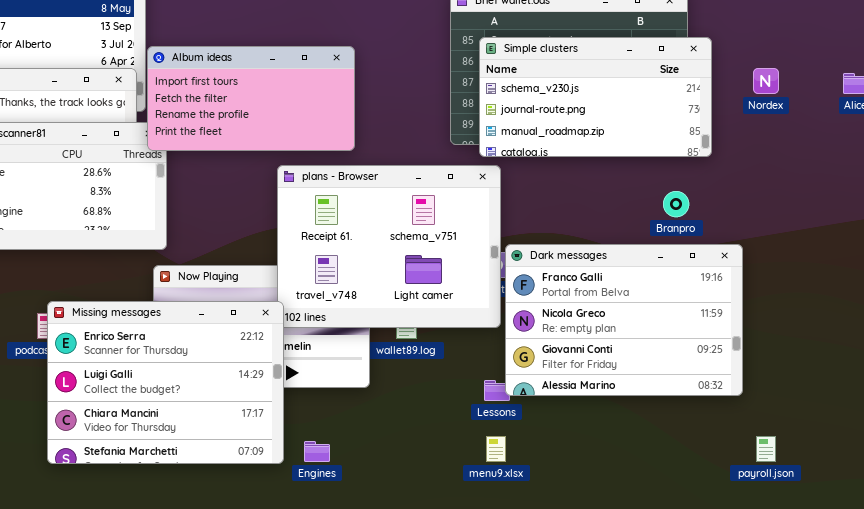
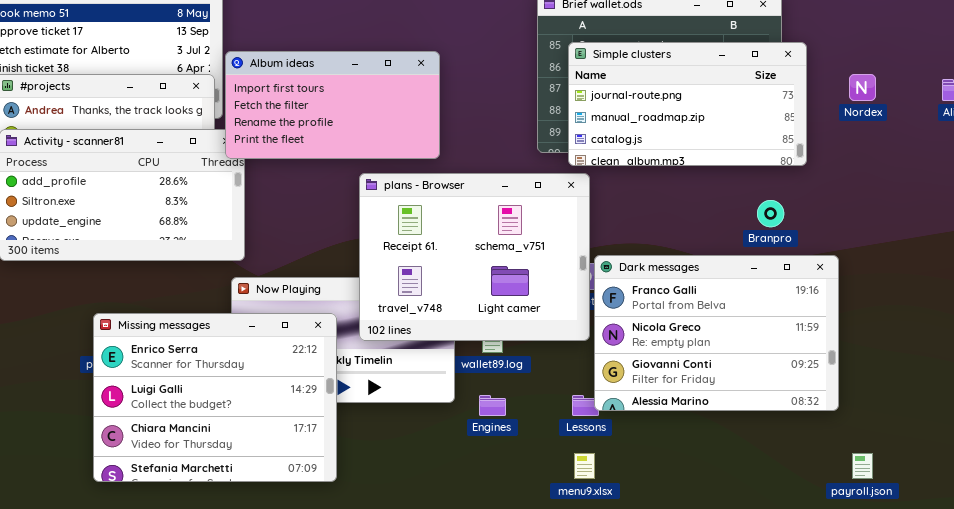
Simple clusters: [479,37,712,157] -> [568,42,807,166], scrolled down 1 row
Missing messages: [47,301,284,464] -> [93,313,337,482], moved
Engines: [304,441,330,462] -> [479,395,506,416], moved

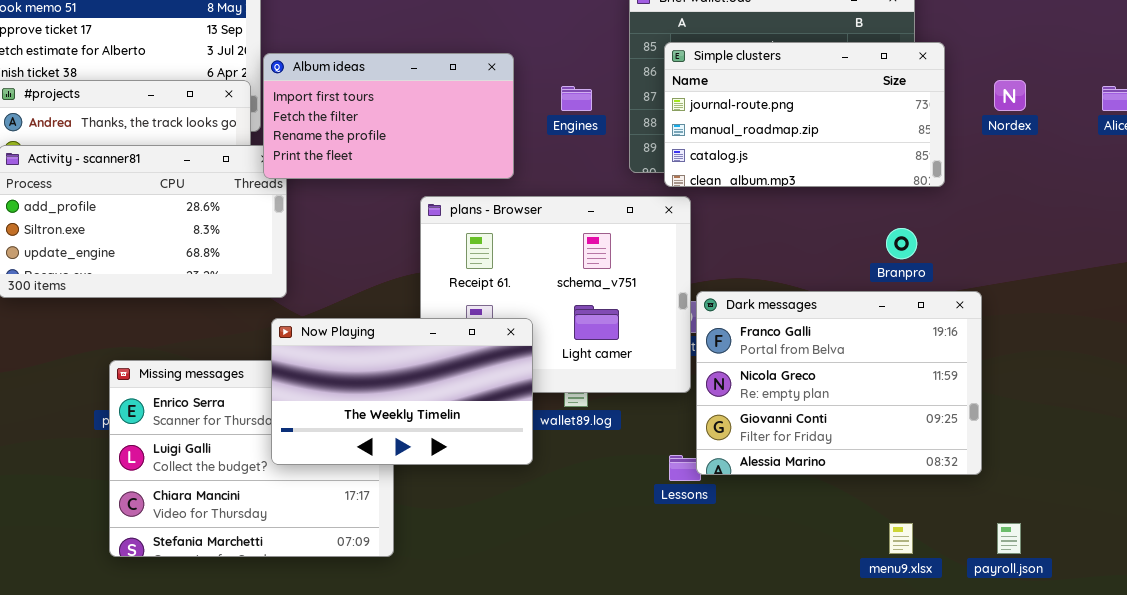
Now Playing: [231,277,455,403] -> [271,318,533,465], raised
Engines: [479,395,506,416] -> [561,86,592,111], moved
menu9.xlsx: [574,453,595,479] -> [889,523,913,554], moved

